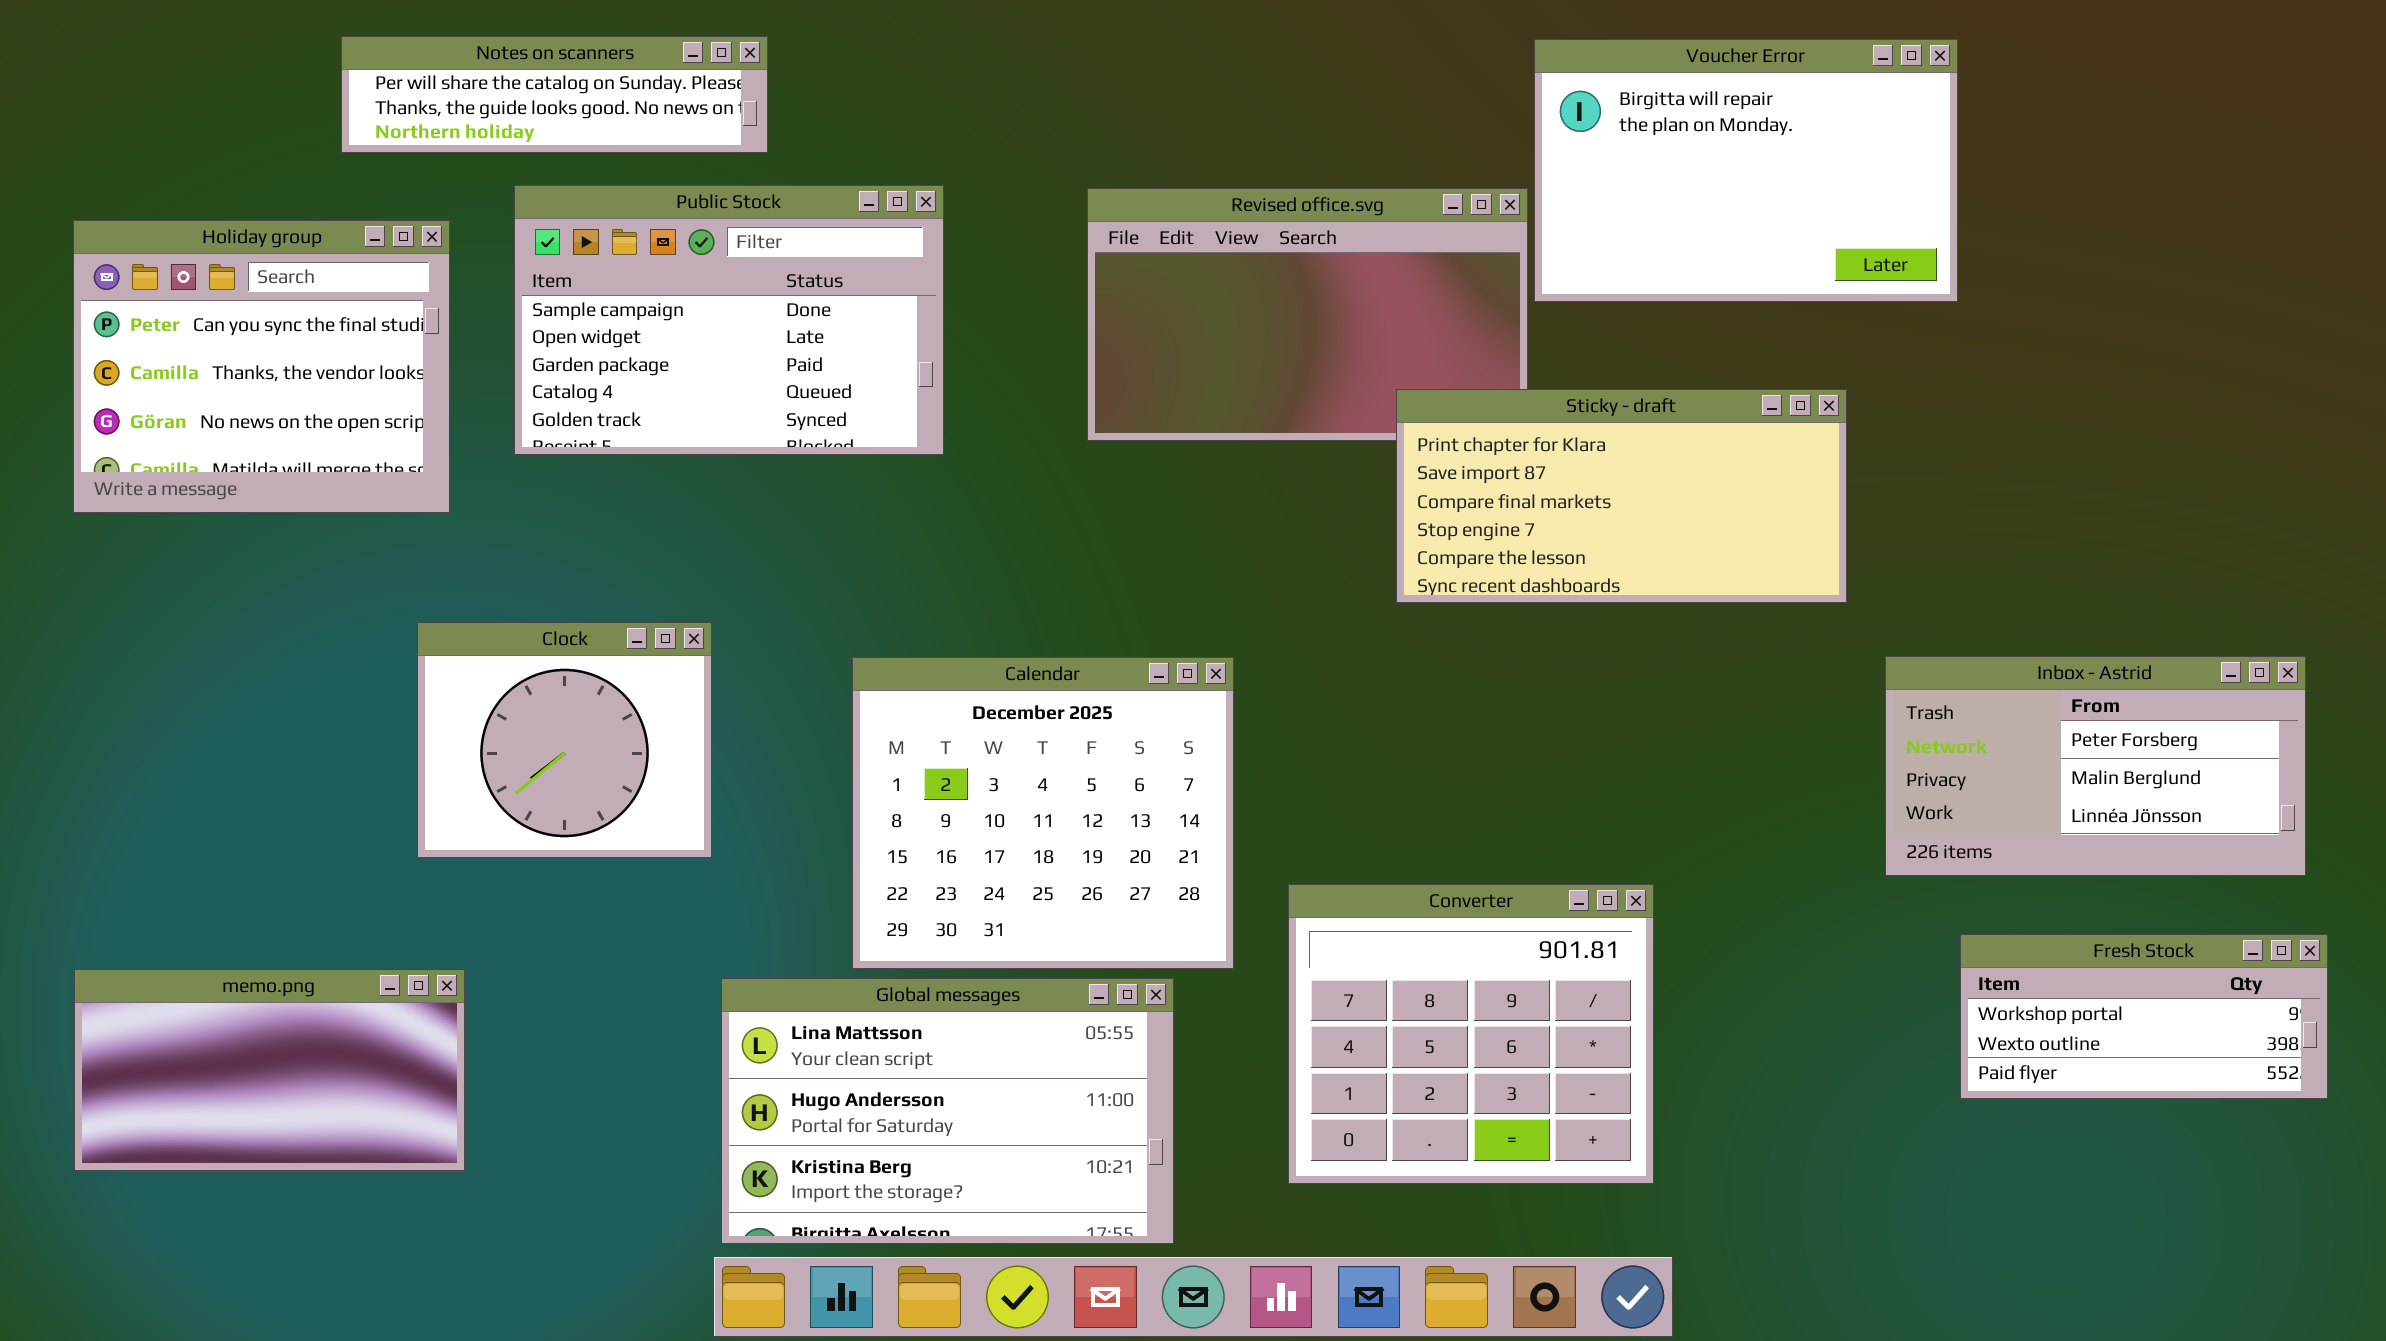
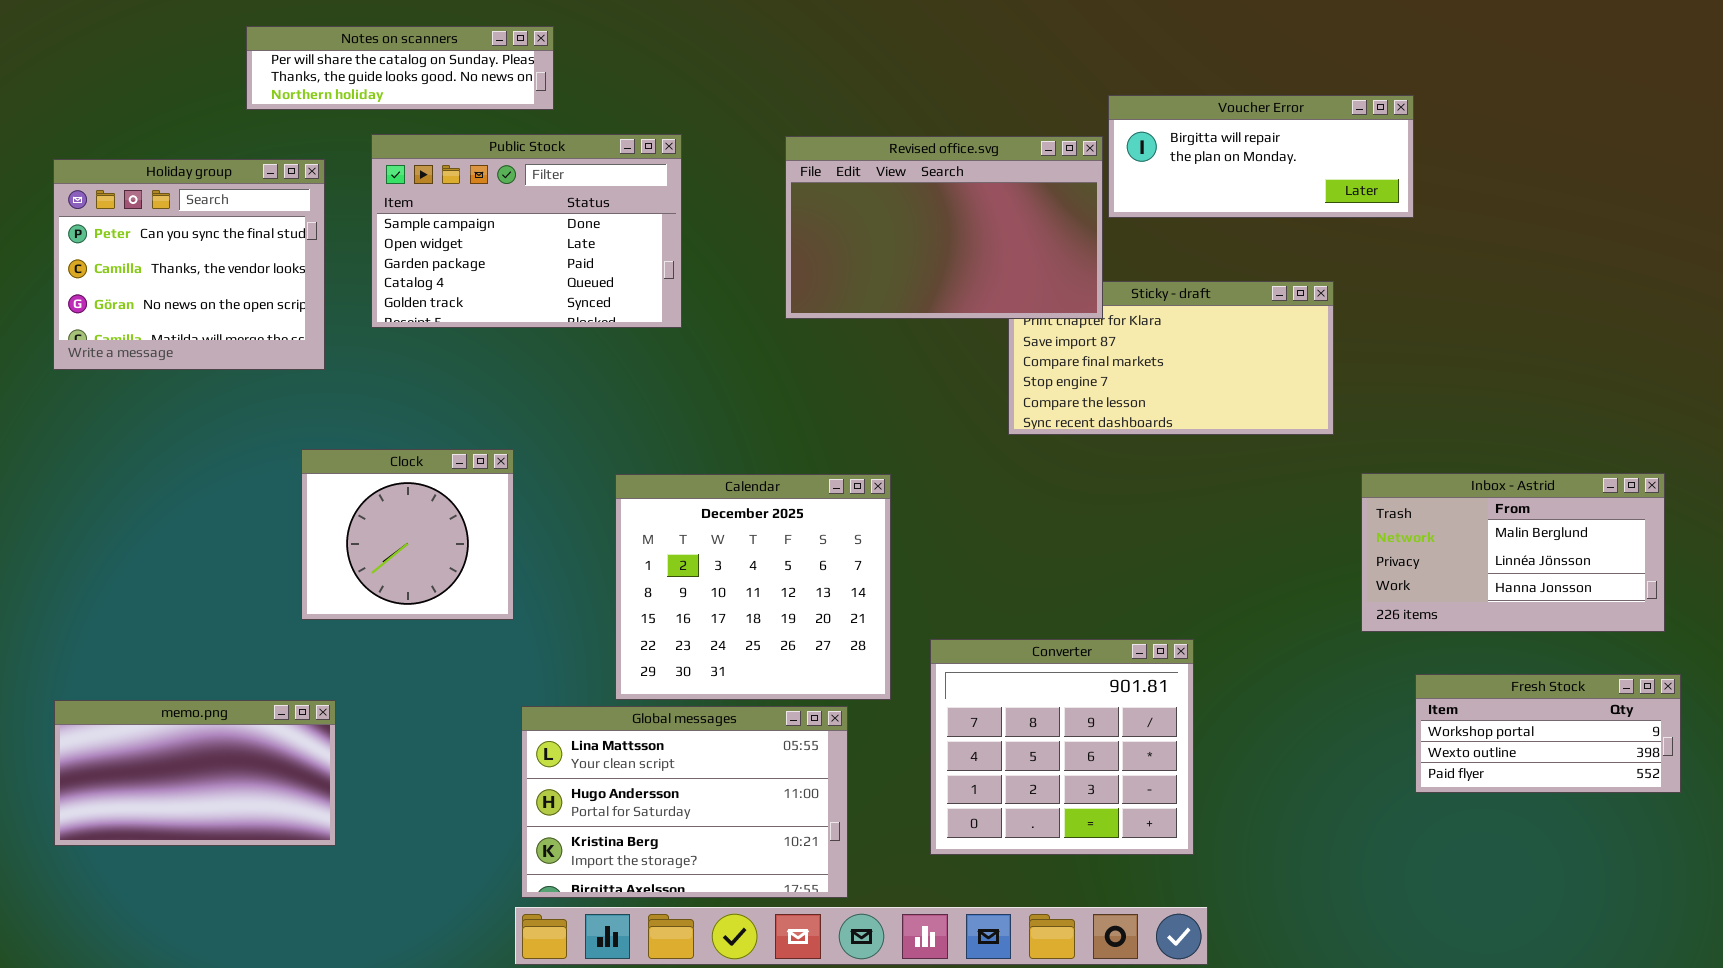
Voucher Error: [1534,39,1958,302] -> [1108,95,1414,218], resized
Revised office.svg: [1087,188,1528,441] -> [785,136,1103,319], raised
Inbox - Astrid: [1885,656,2306,876] -> [1361,473,1665,632], scrolled down 1 row

